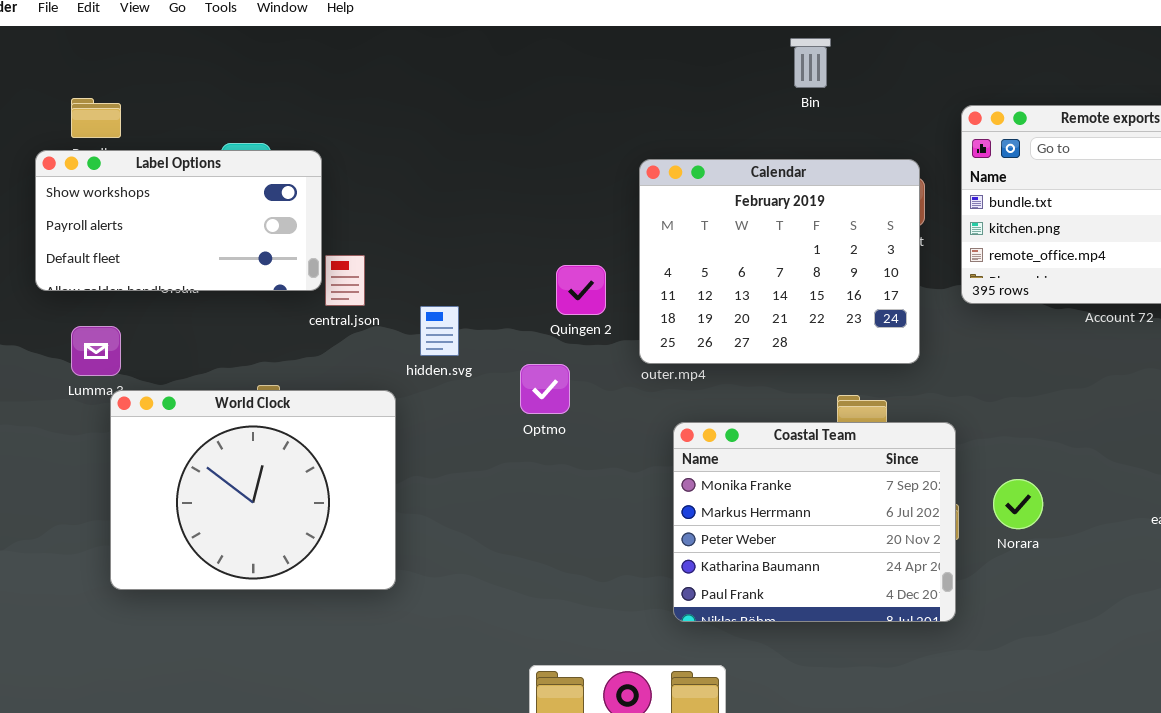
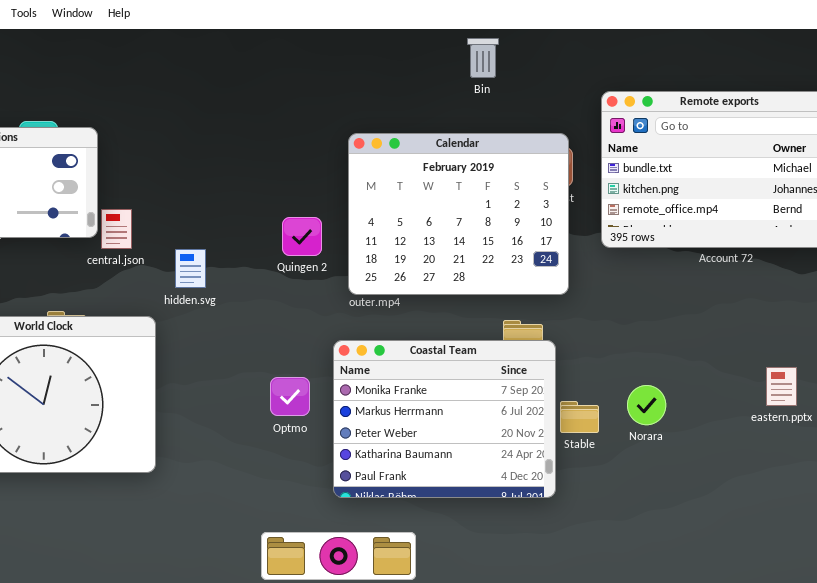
Optmo: [520,364,570,414] -> [270,377,310,416], moved
Coastal Team: [673,422,956,622] -> [333,340,556,498], moved

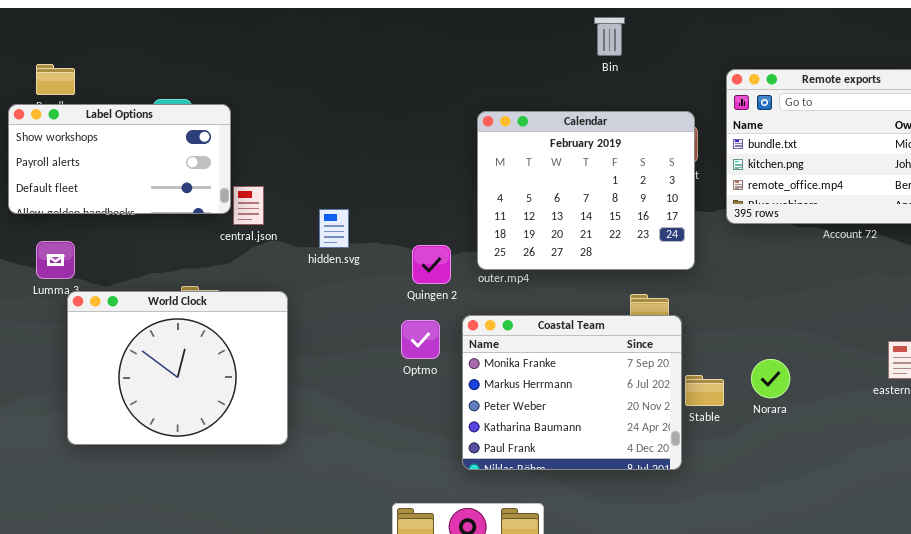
Quingen 2: [282,217,322,256] -> [412,245,451,284], moved
hidden.svg: [175,249,206,288] -> [319,209,349,248], moved
Optmo: [270,377,310,416] -> [401,320,440,359], moved

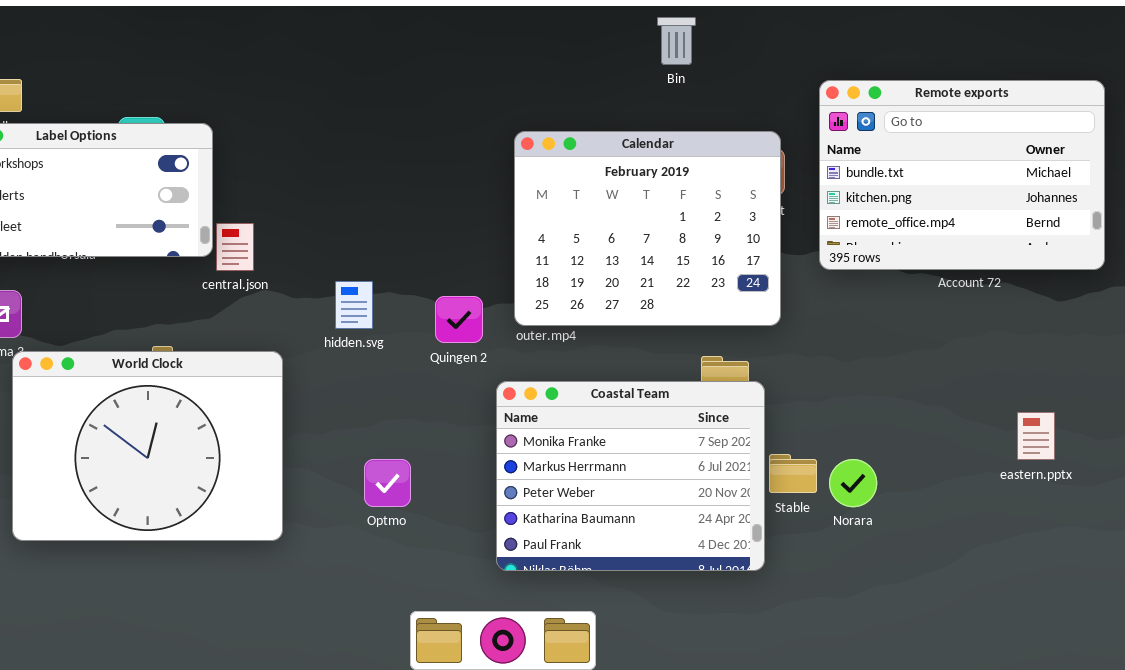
hidden.svg: [319,209,349,248] -> [335,281,373,329], moved
Optmo: [401,320,440,359] -> [364,459,411,507], moved
Norara: [751,359,790,398] -> [829,459,877,507], moved

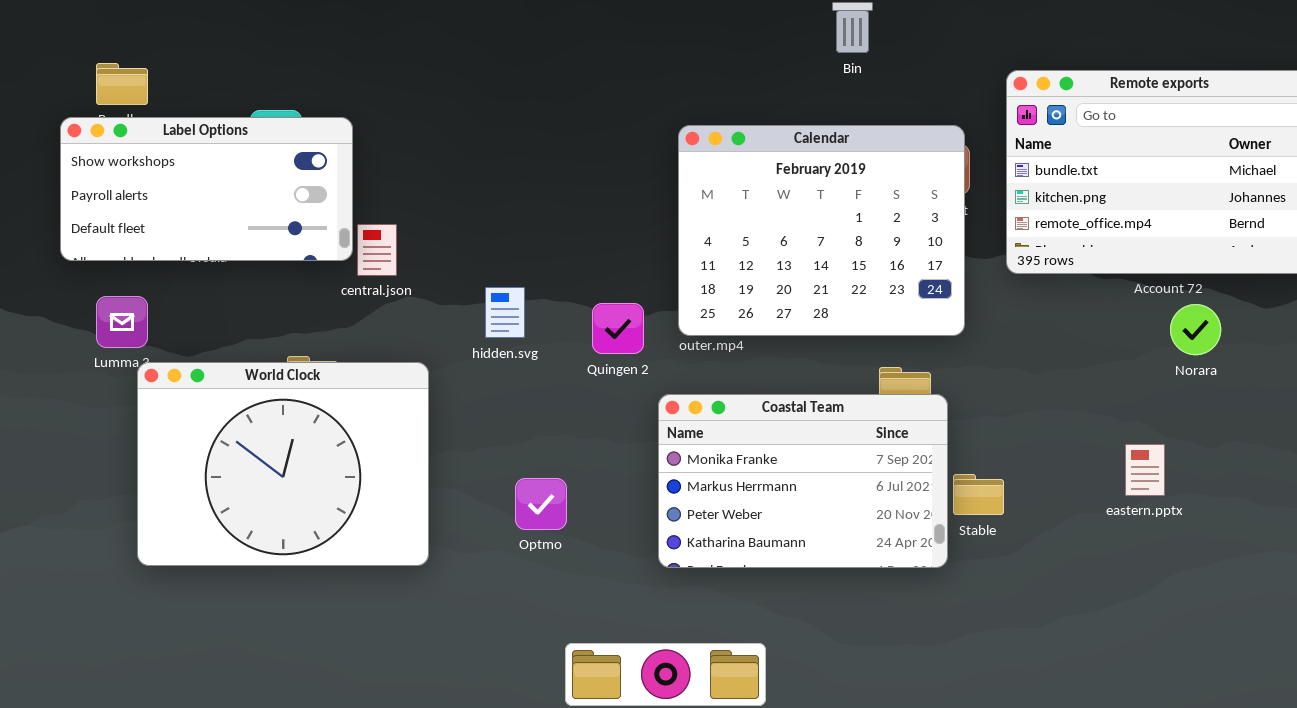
Coastal Team: [496,381,765,571] -> [658,394,948,568], resized
eastern.pptx: [1017,412,1055,460] -> [1125,444,1165,496], moved
Norara: [829,459,877,507] -> [1170,304,1221,355], moved

